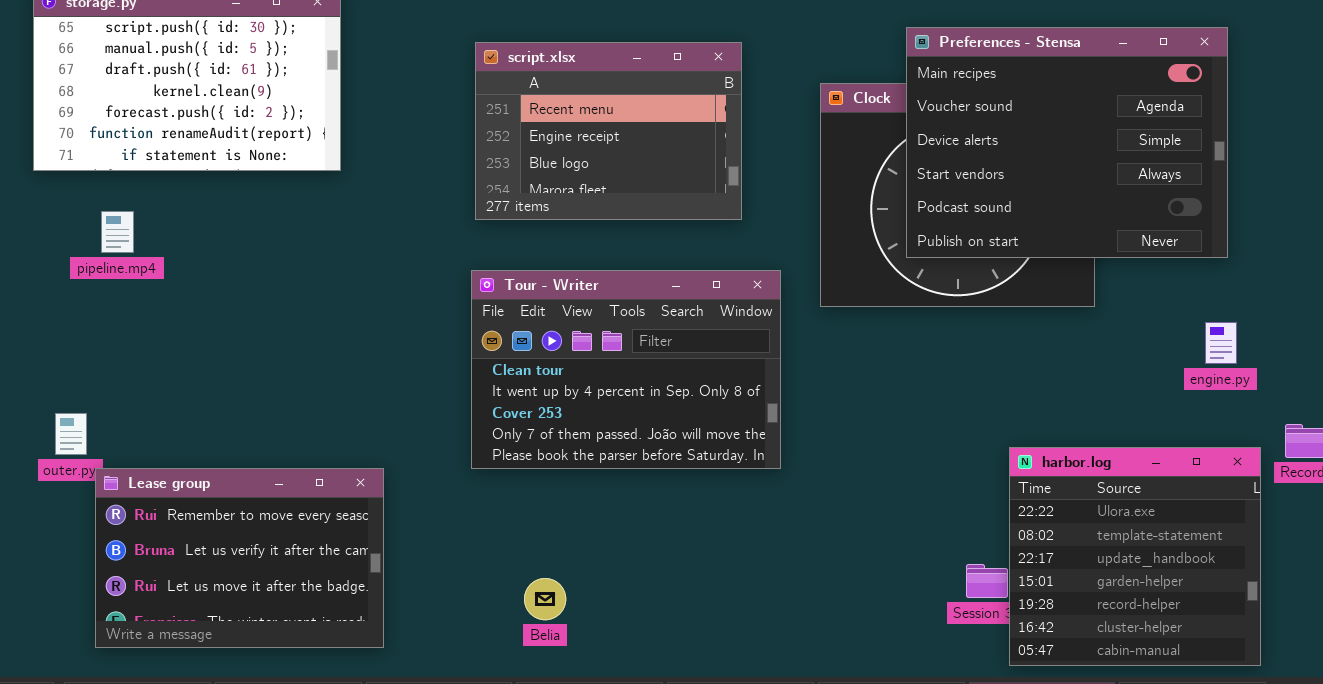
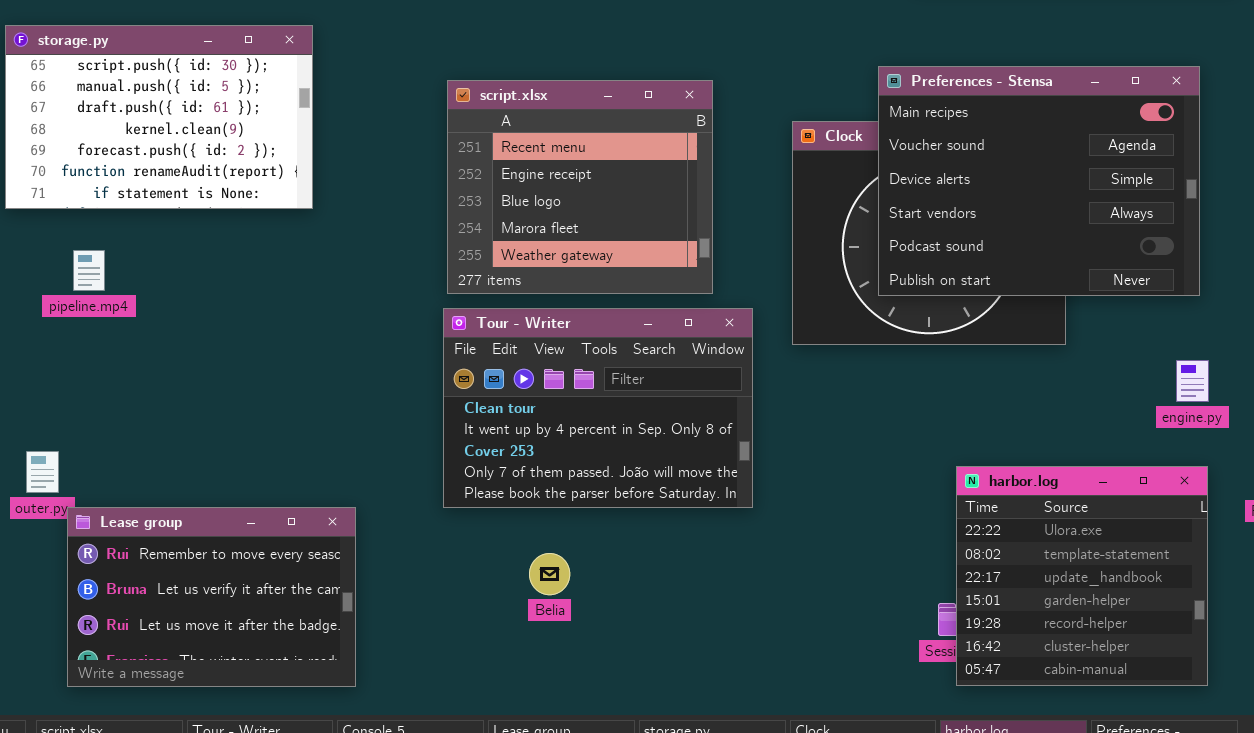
script.xlsx: [475,42,742,220] -> [447,80,713,294], resized
harbor.log: [1009,447,1261,666] -> [956,466,1208,686], moved
Belia: [524,578,566,620] -> [529,553,570,595], moved

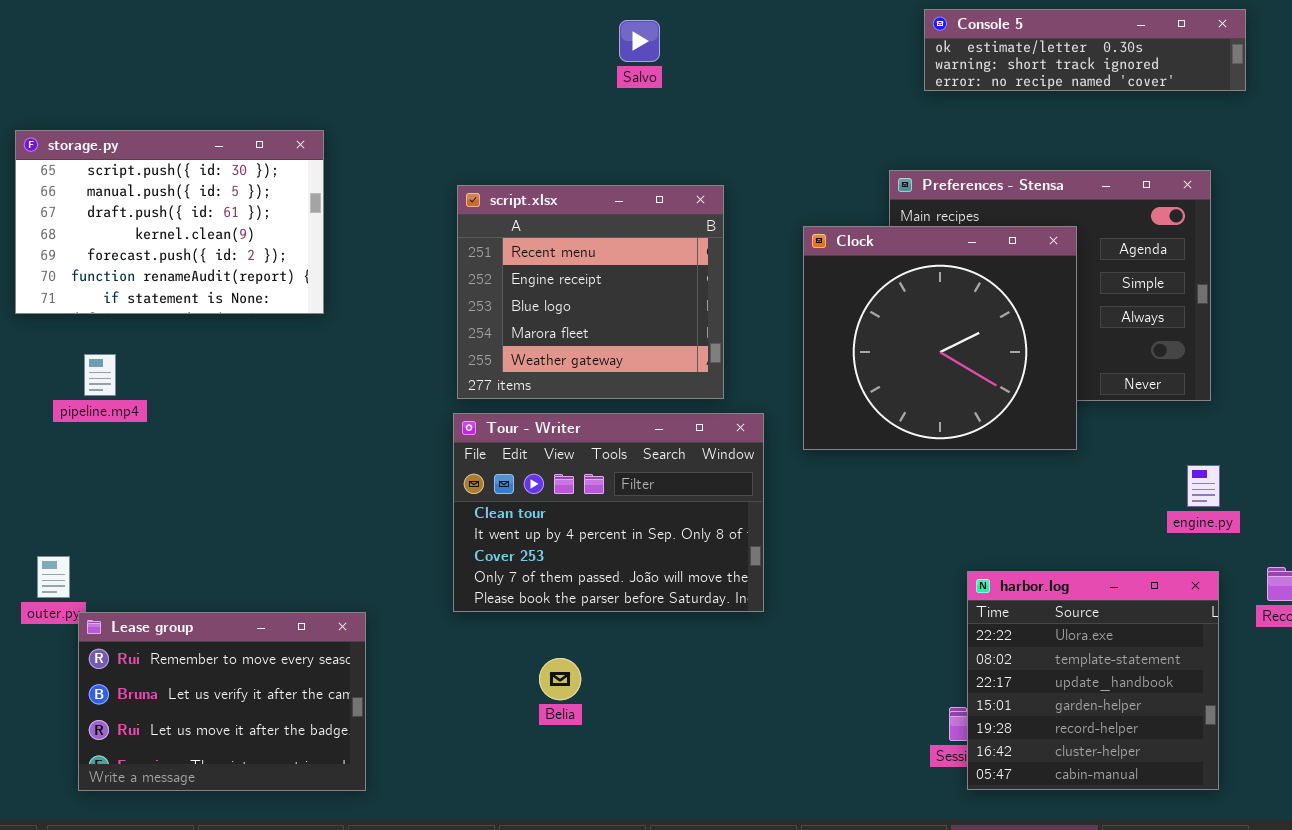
Clock: [792,121,1066,345] -> [803,226,1077,450], raised

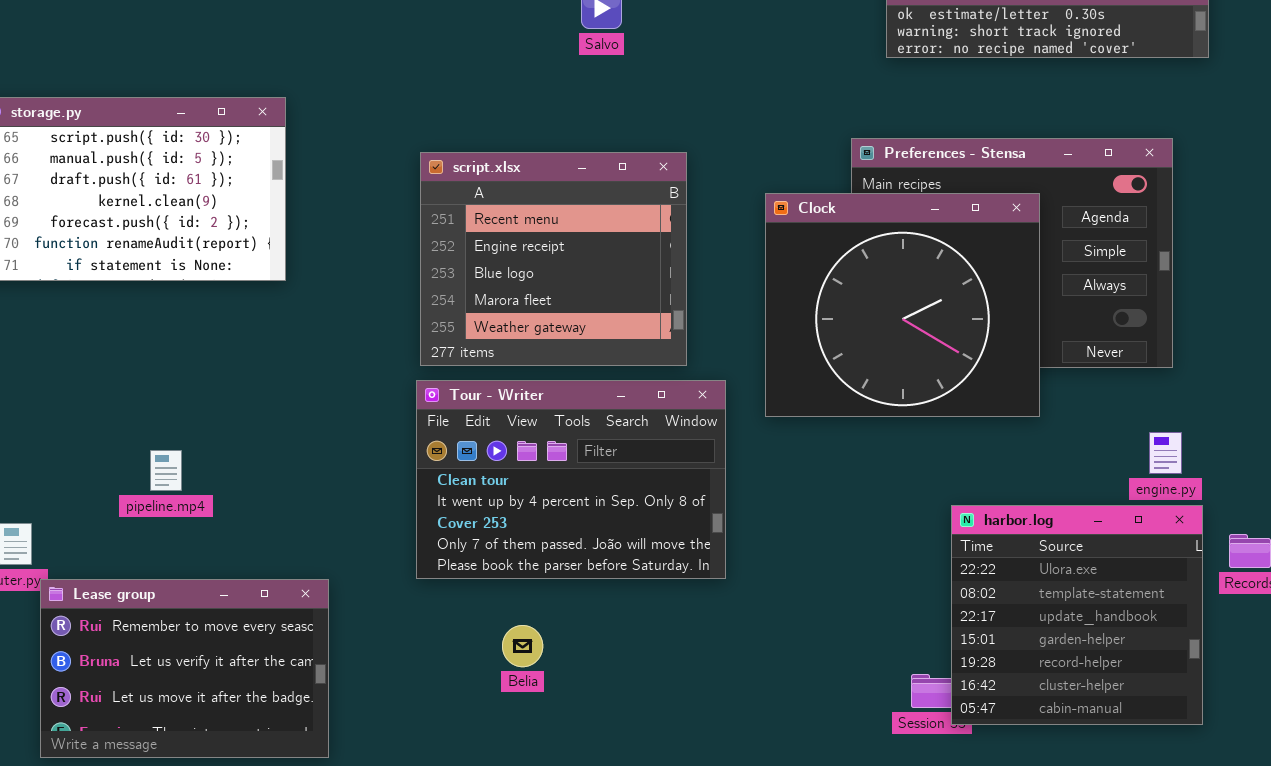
pipeline.mp4: [84,354,116,396] -> [150,450,182,491], moved
harbor.log: [967,571,1219,790] -> [951,505,1203,725], moved

